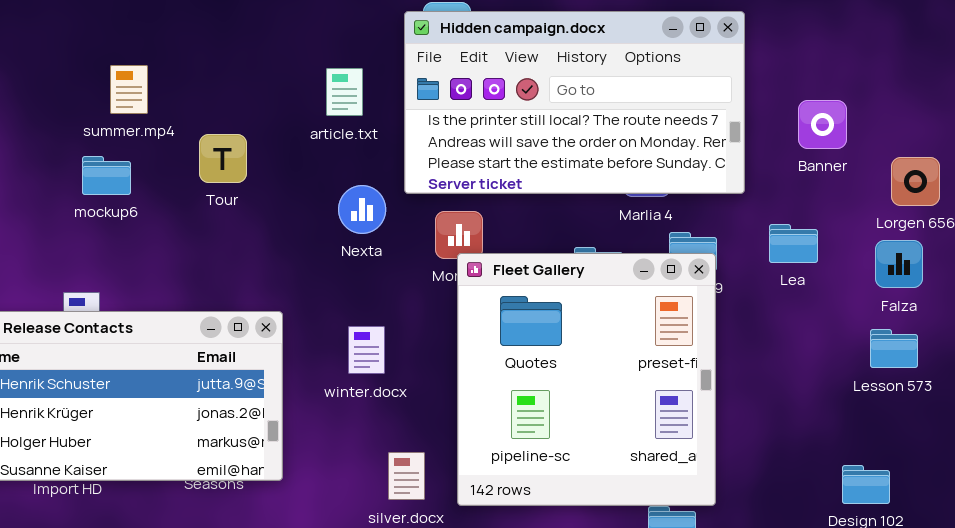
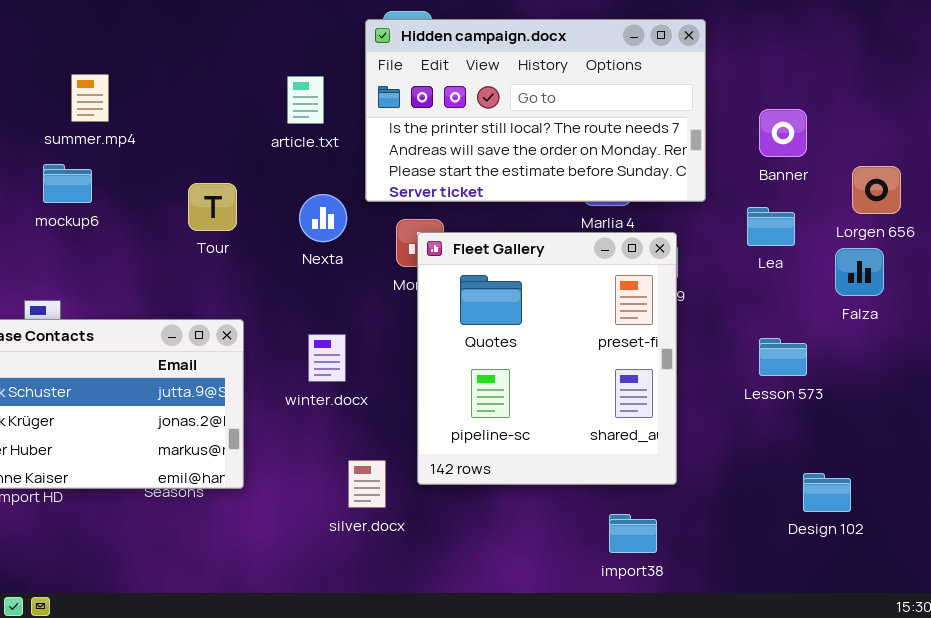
Tour: [199,134,247,183] -> [188,183,237,231], moved
Lea: [769,224,818,263] -> [747,207,795,246], moved
Fleet Gallery: [457,253,716,506] -> [417,232,677,485], moved
Lesson 573: [870,329,918,368] -> [759,338,807,376], moved

